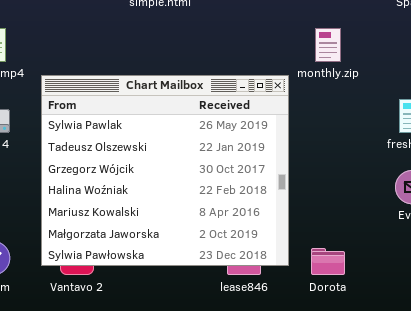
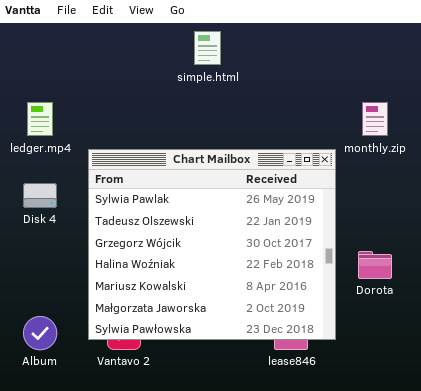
Dorota: [311,248,345,275] -> [358,251,392,279], moved

